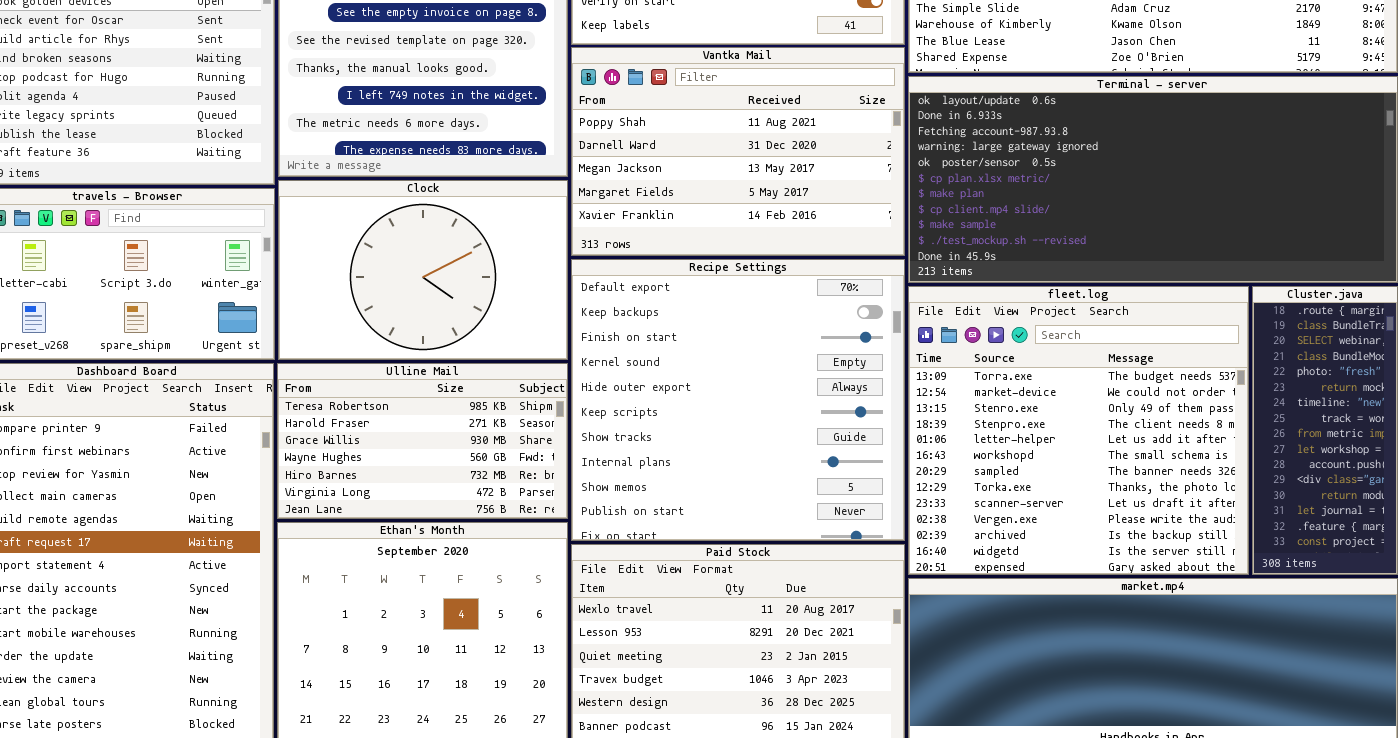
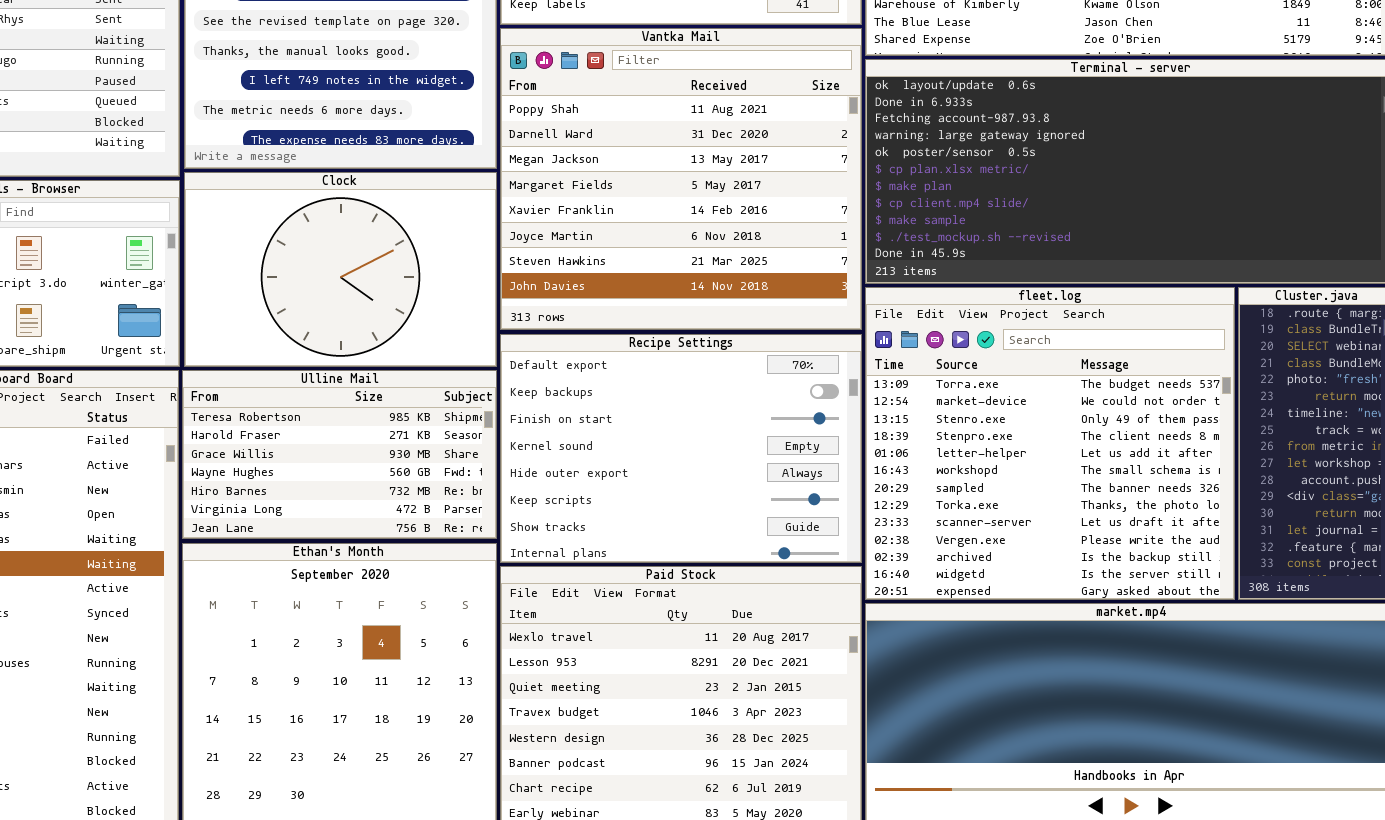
Vantka Mail: [571,47,905,256] -> [500,28,862,330], resized
Recipe Settings: [571,259,905,541] -> [500,334,862,563], resized

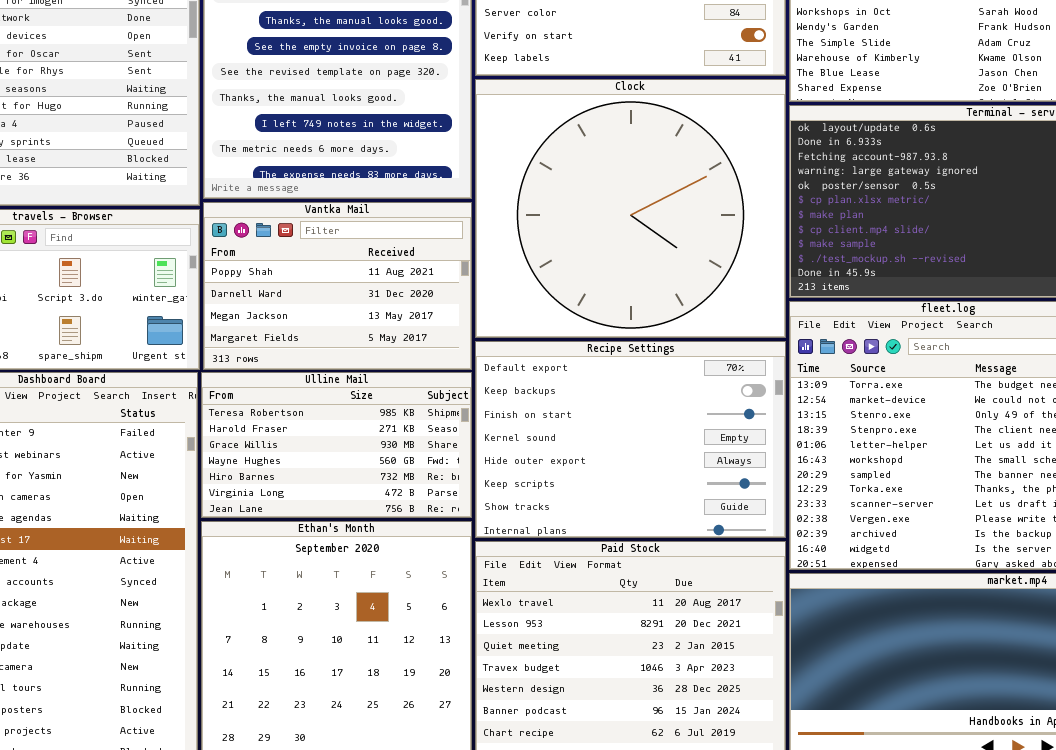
Vantka Mail: [500,28,862,330] -> [203,202,472,370], moved, resized
Clock: [184,172,497,367] -> [475,79,786,338], moved, resized

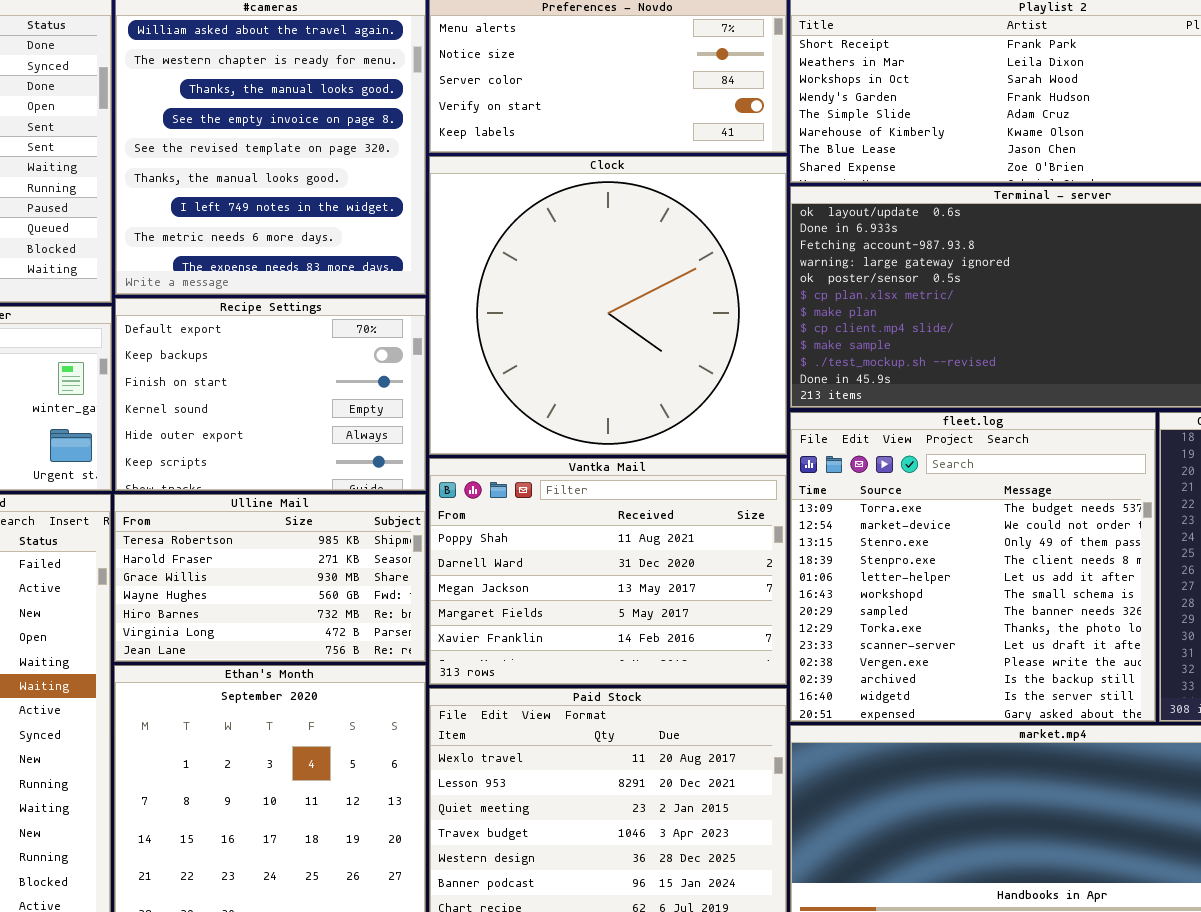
Vantka Mail: [203,202,472,370] -> [429,458,787,685], moved, resized
Recipe Settings: [475,341,786,538] -> [115,298,426,491], moved, resized

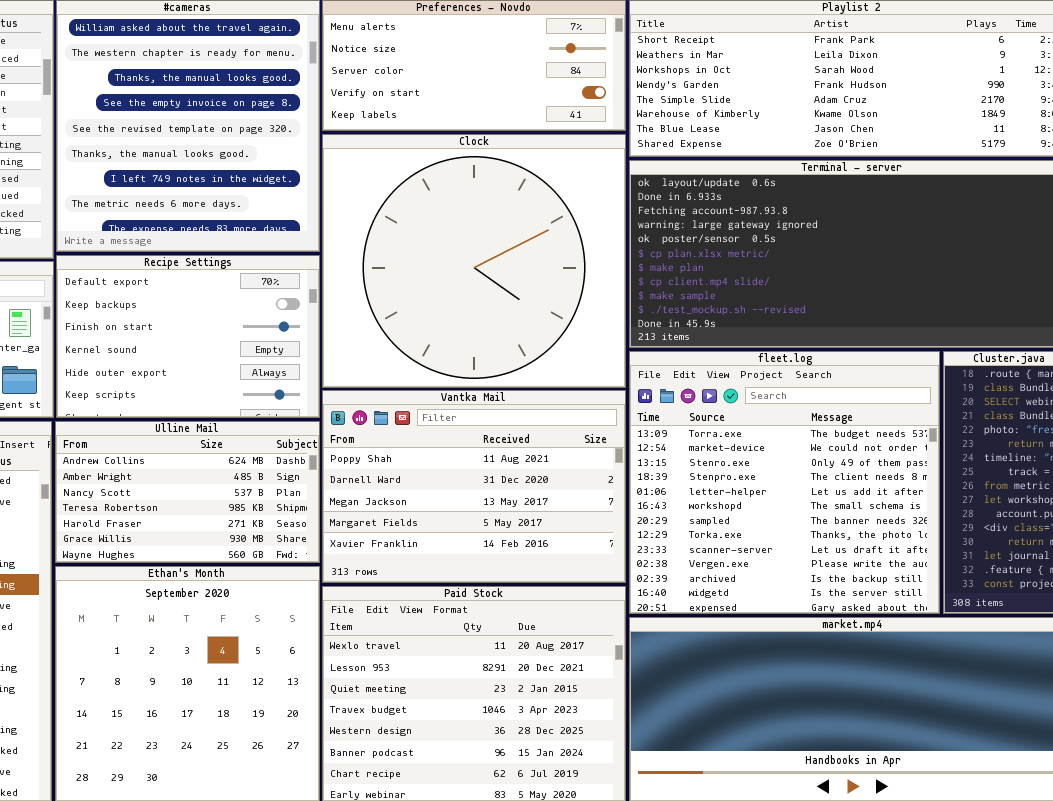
Ulline Mail: [114,494,426,662] -> [55,421,320,563], scrolled up 3 rows

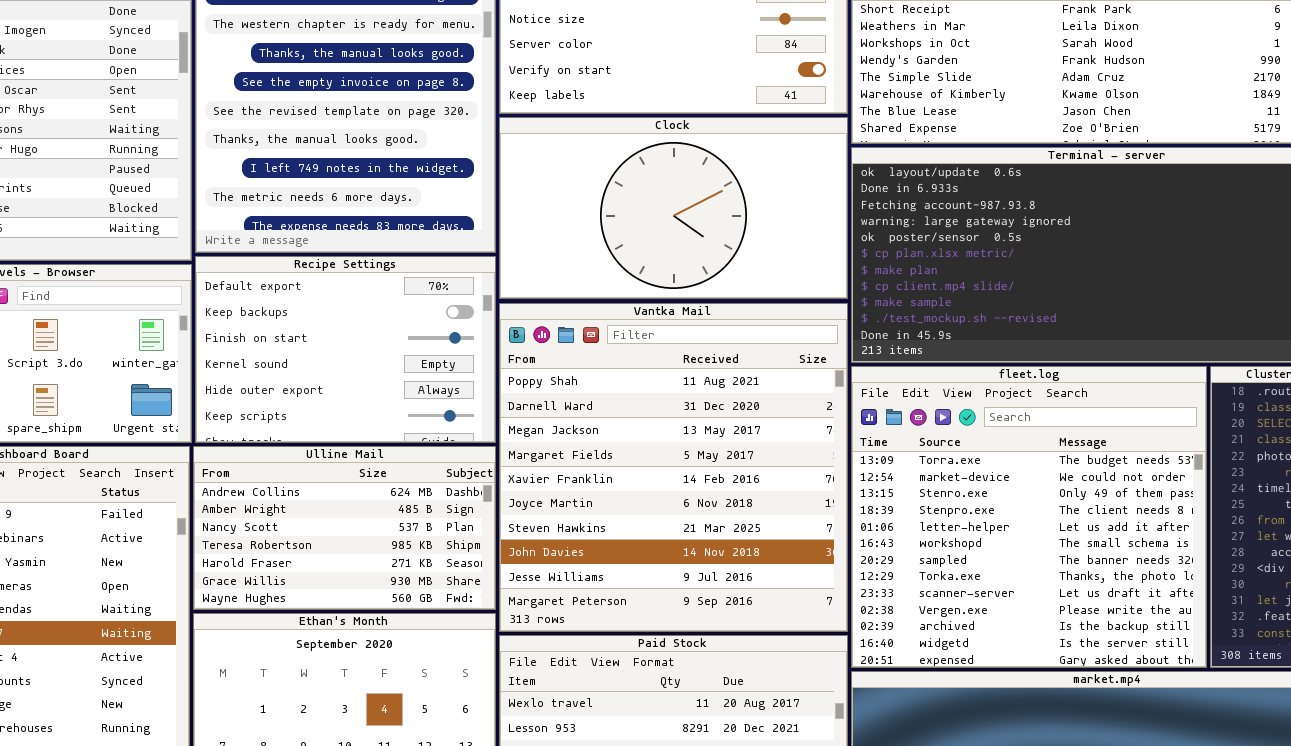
Clock: [322,134,626,388] -> [499,117,848,299], resized
Vantka Mail: [322,390,626,583] -> [499,303,848,632], resized

